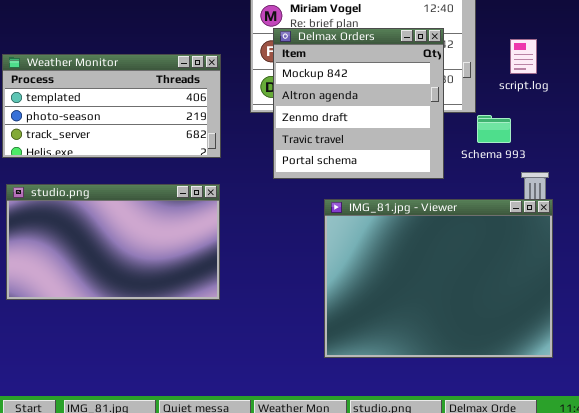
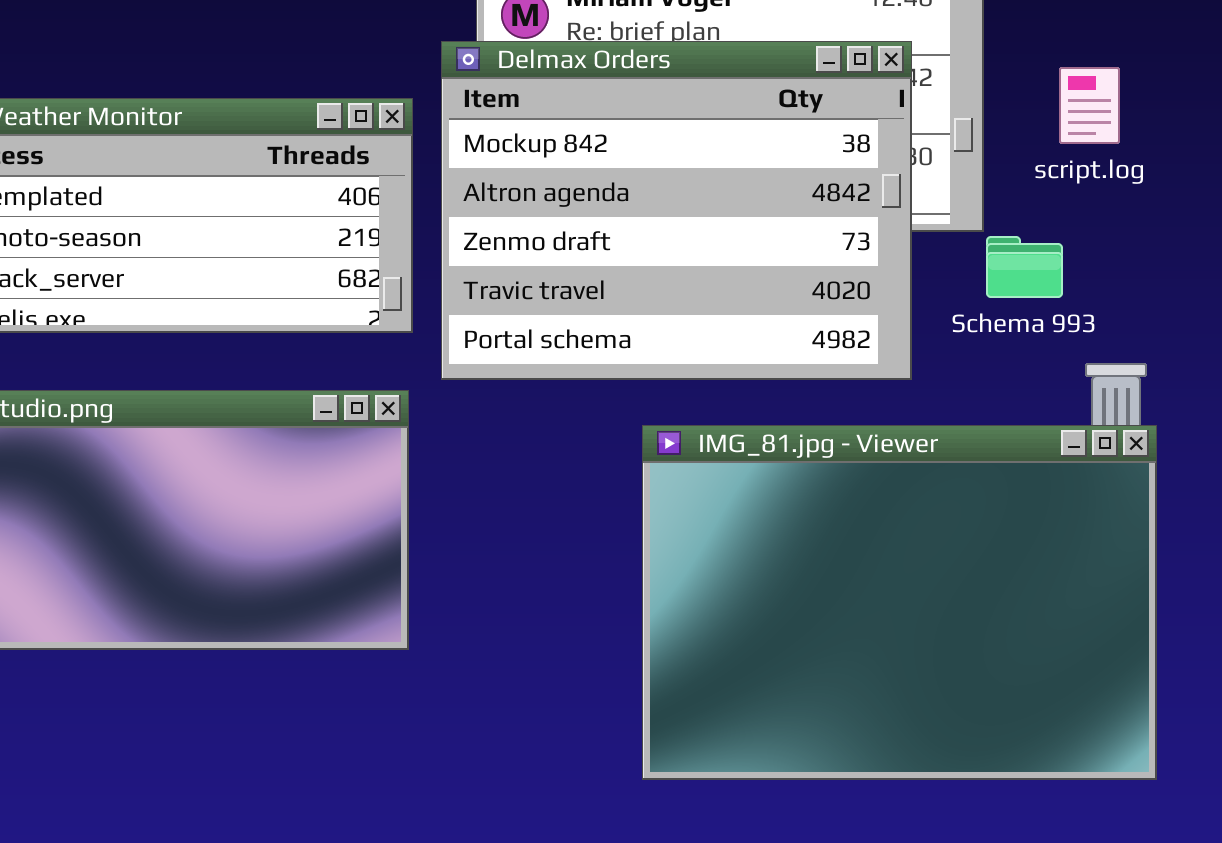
Delmax Orders: [273,28,444,179] -> [441,41,912,380], resized

